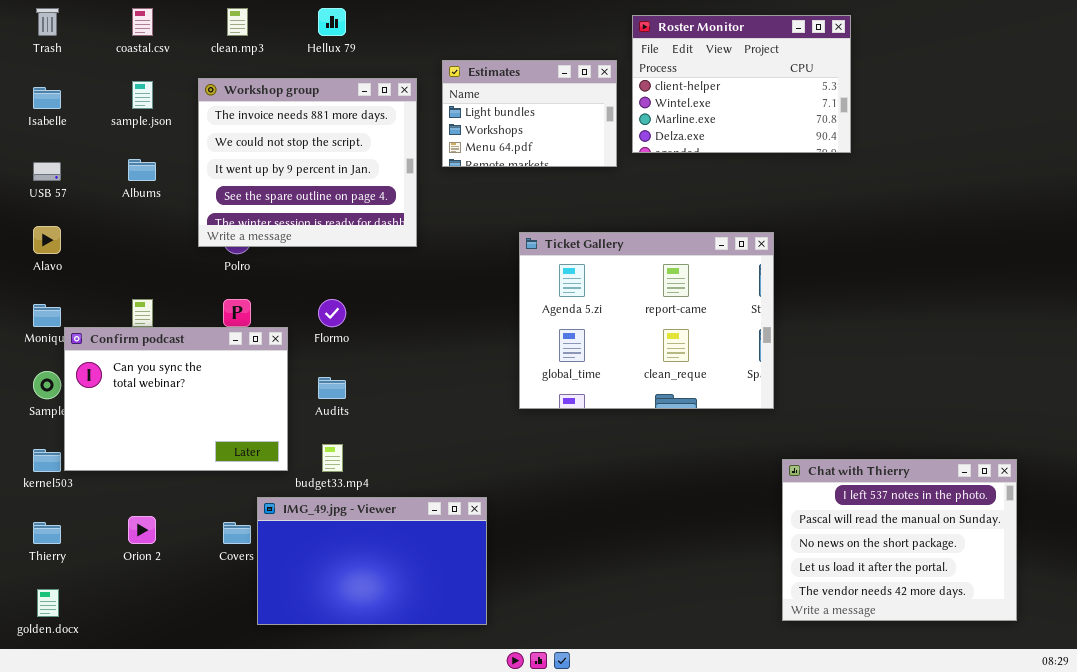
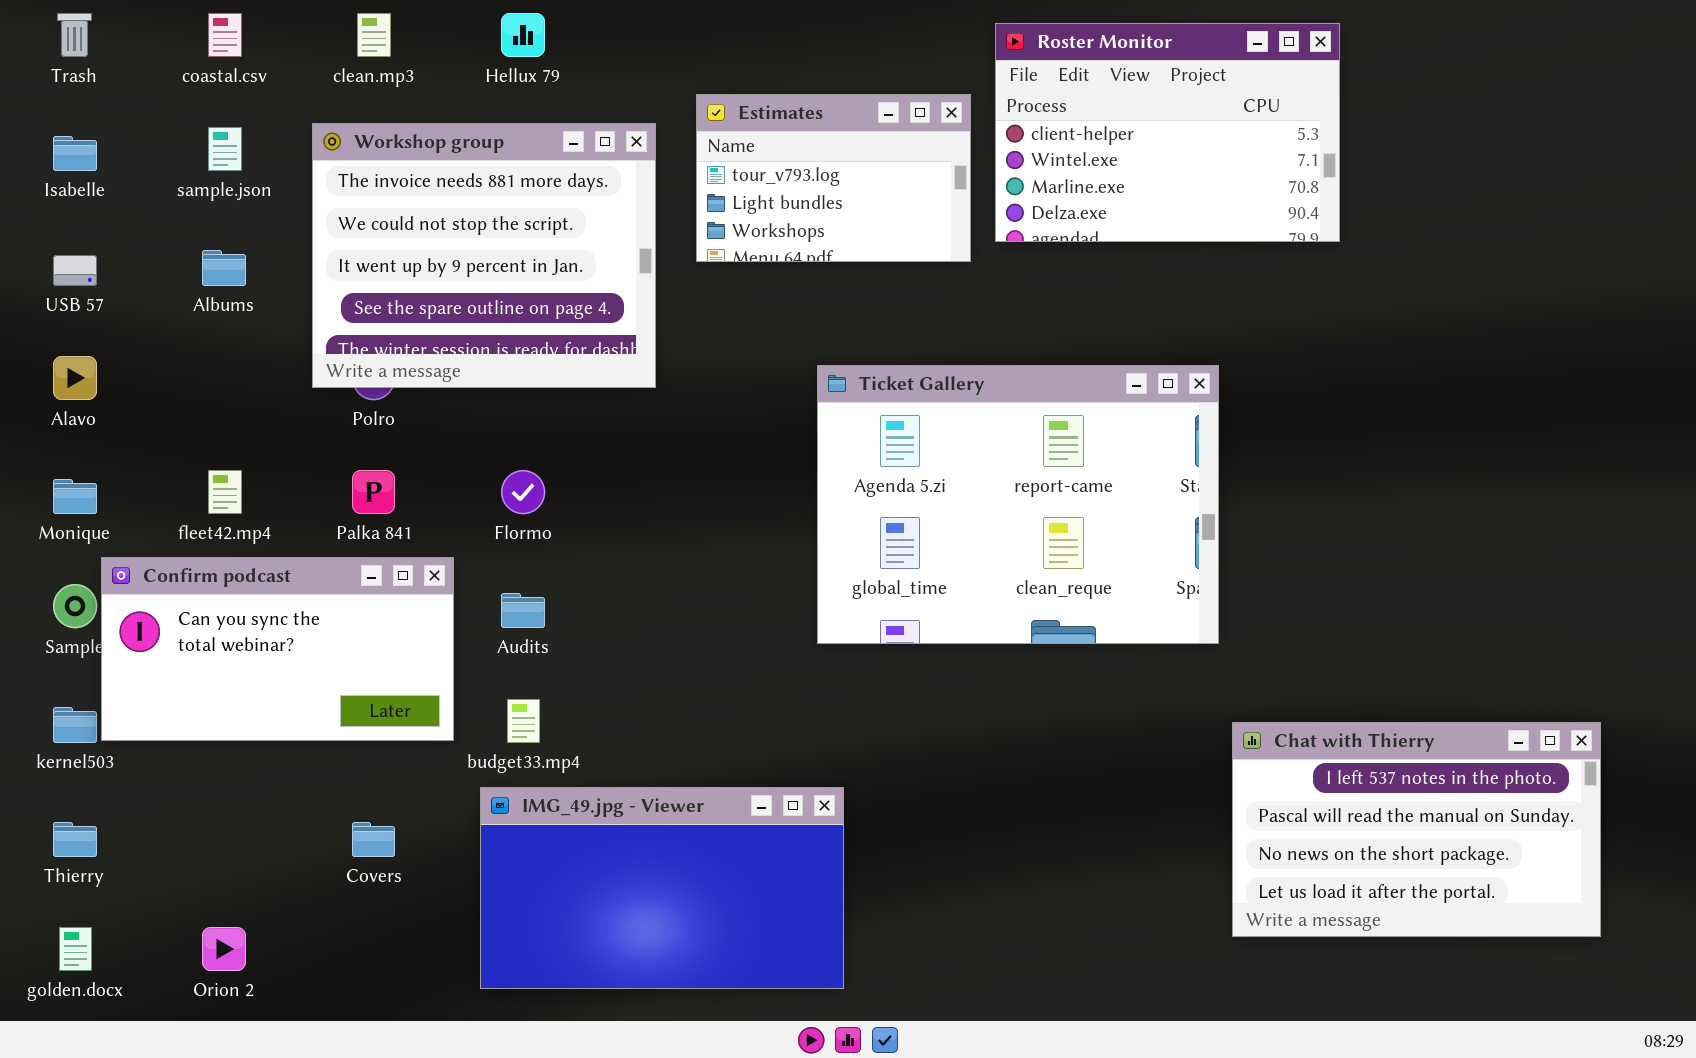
Estimates: [442,60,617,167] -> [696,94,971,262], scrolled up 1 row
Confirm podcast: [64,327,288,471] -> [101,557,454,741], resized
Chat with Thierry: [782,459,1017,621] -> [1232,722,1601,937], resized
IMG_49.jpg - Viewer: [257,497,487,625] -> [480,787,844,989], moved
Orion 2: [128,516,156,544] -> [202,927,246,971], moved

